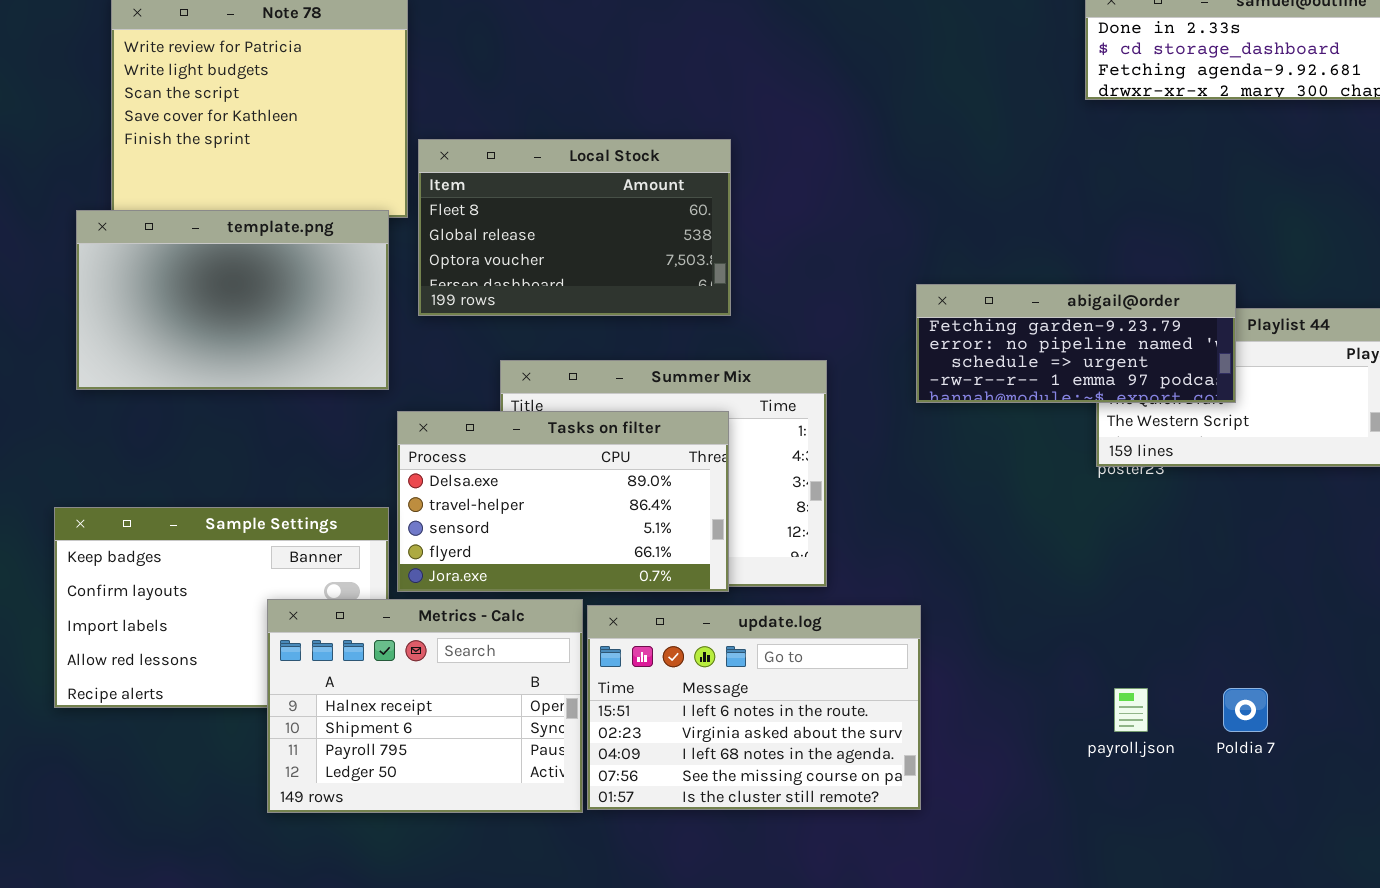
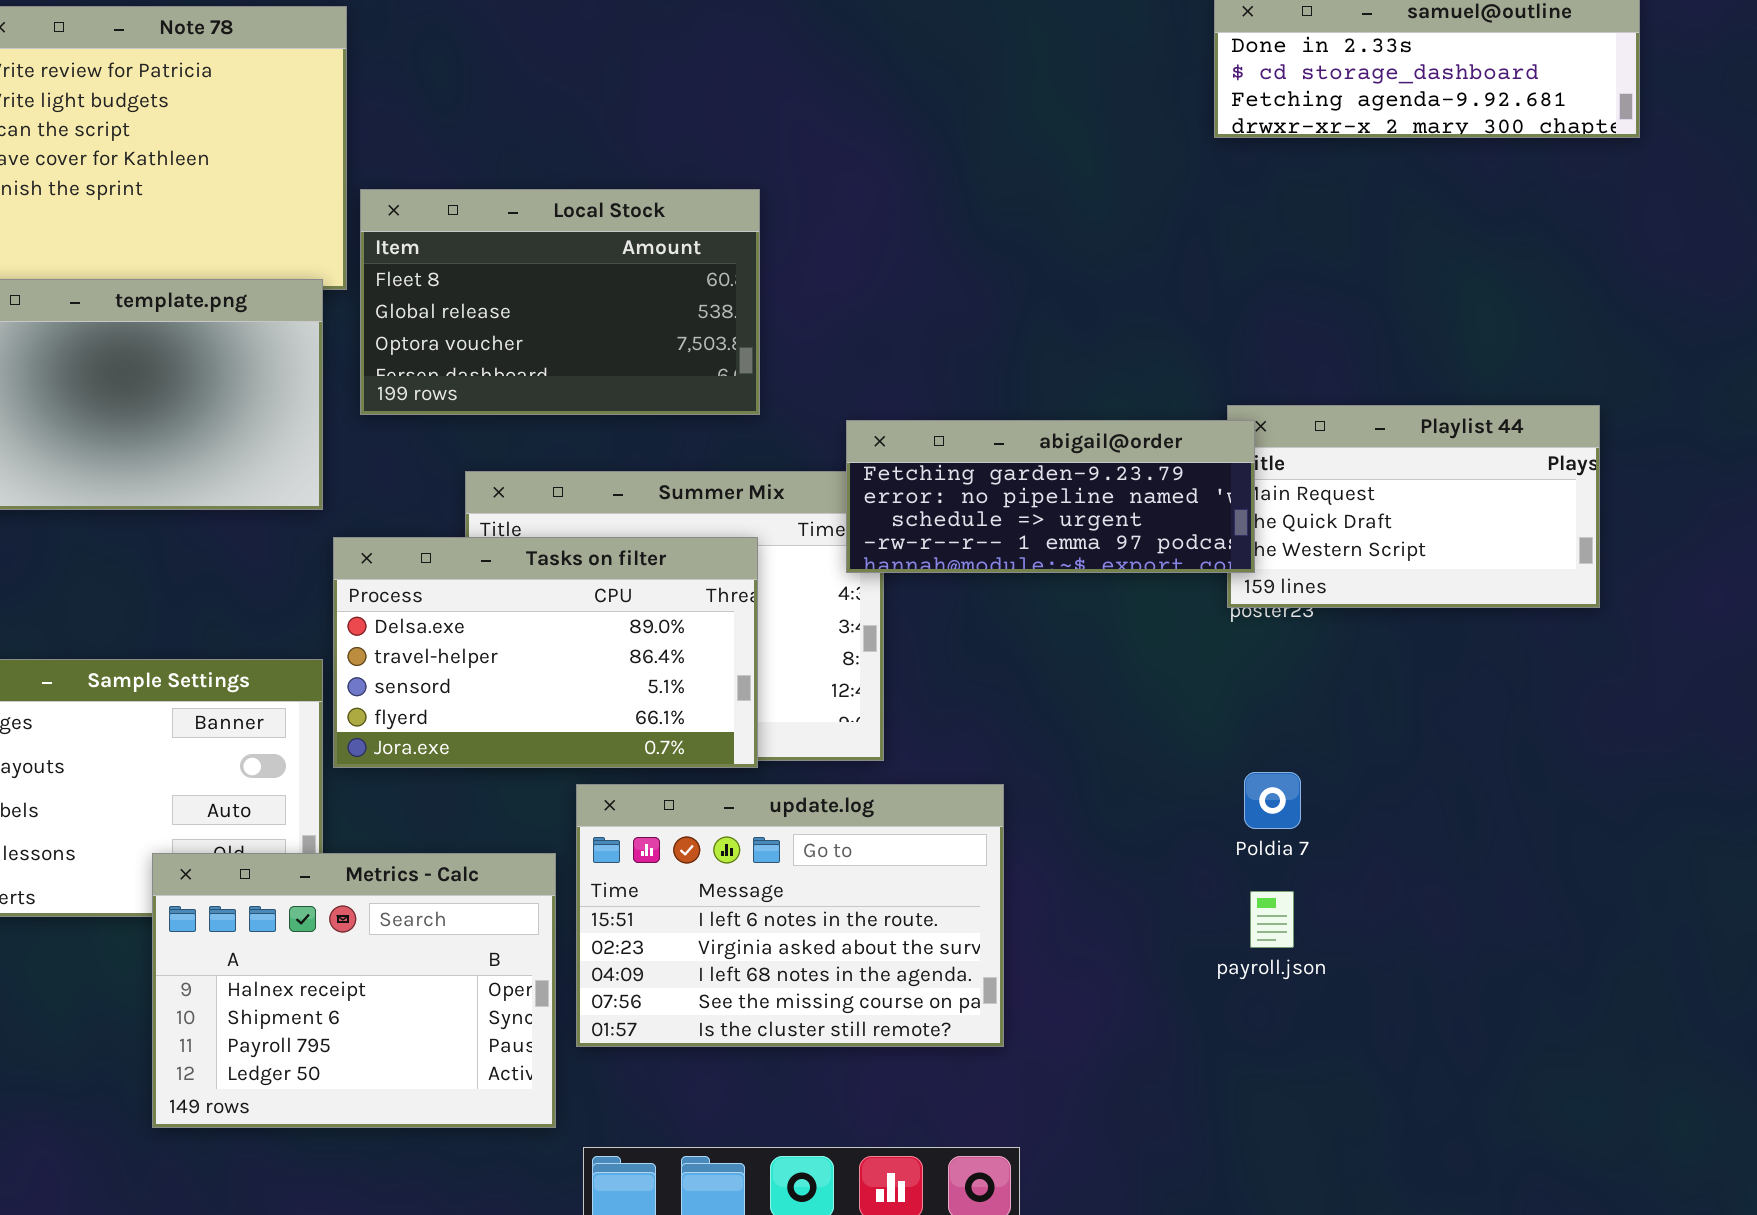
abigail@order: [916,284,1236,403] -> [846,420,1255,573], moved
Metrics - Calc: [267,599,583,813] -> [152,853,556,1128], moved
Poldia 7: [1223,688,1268,732] -> [1244,772,1301,829], moved

